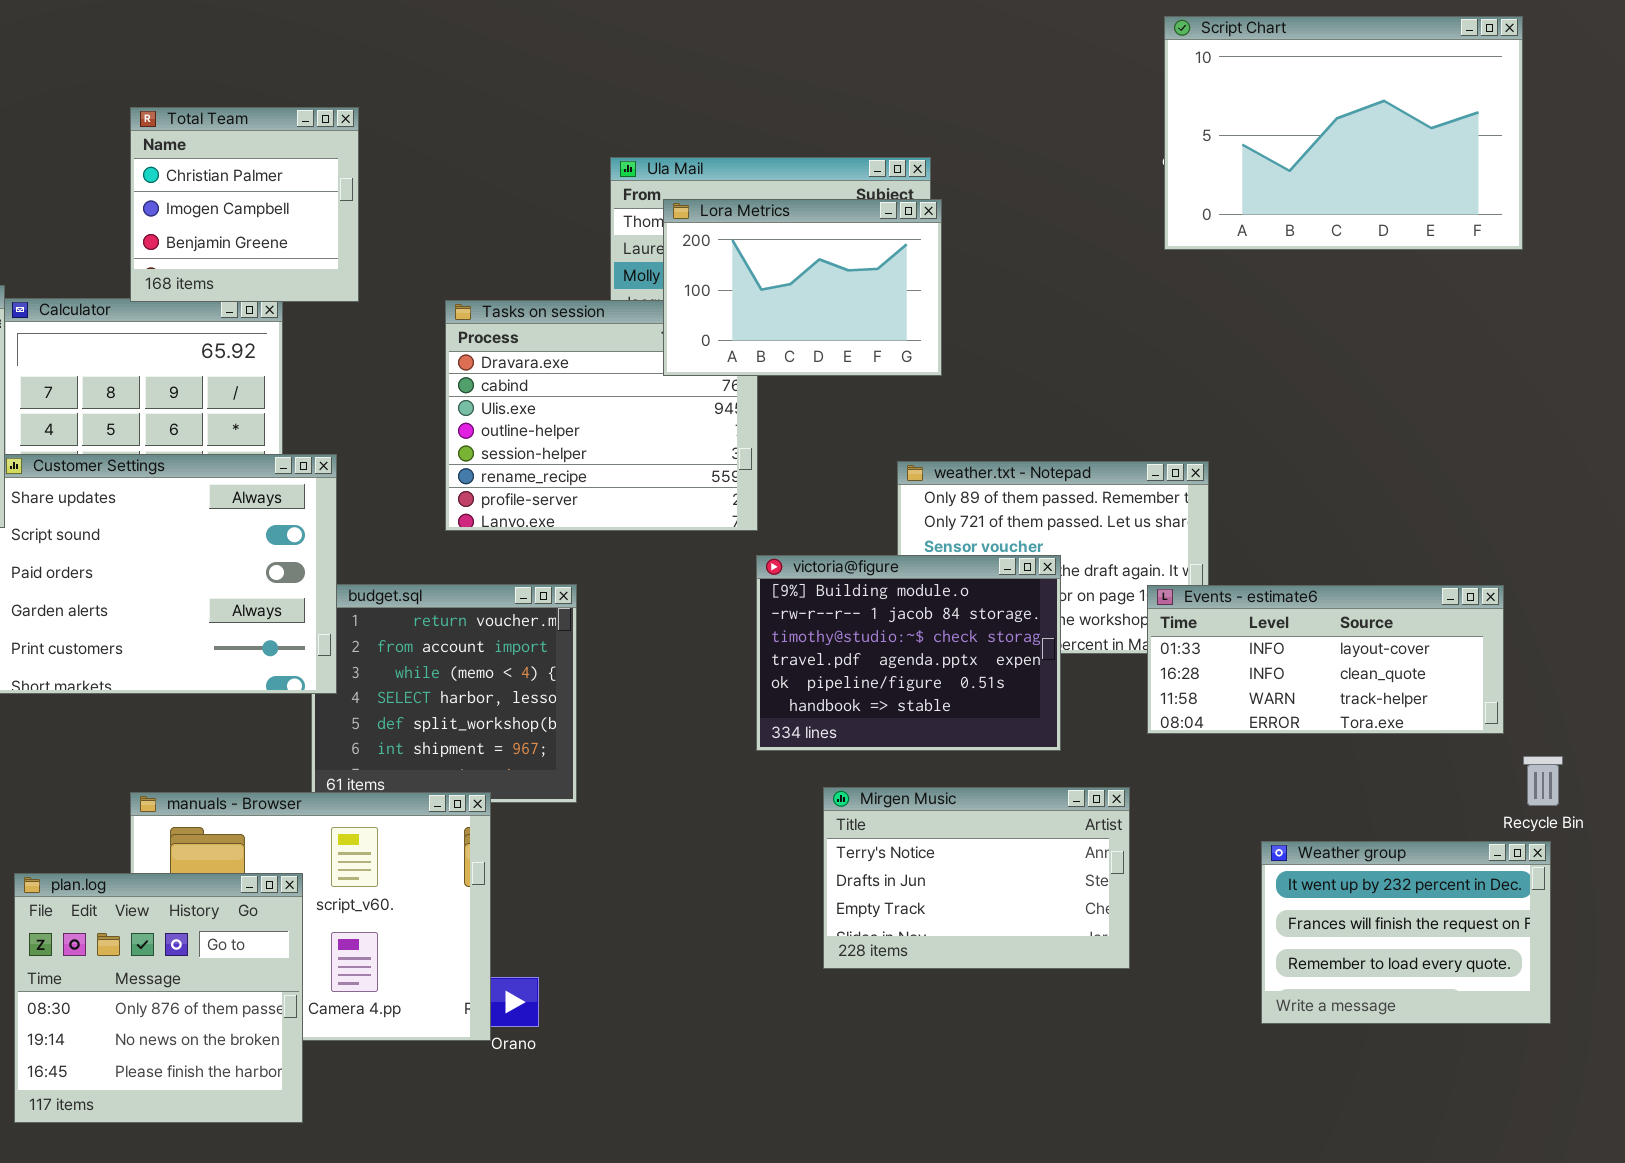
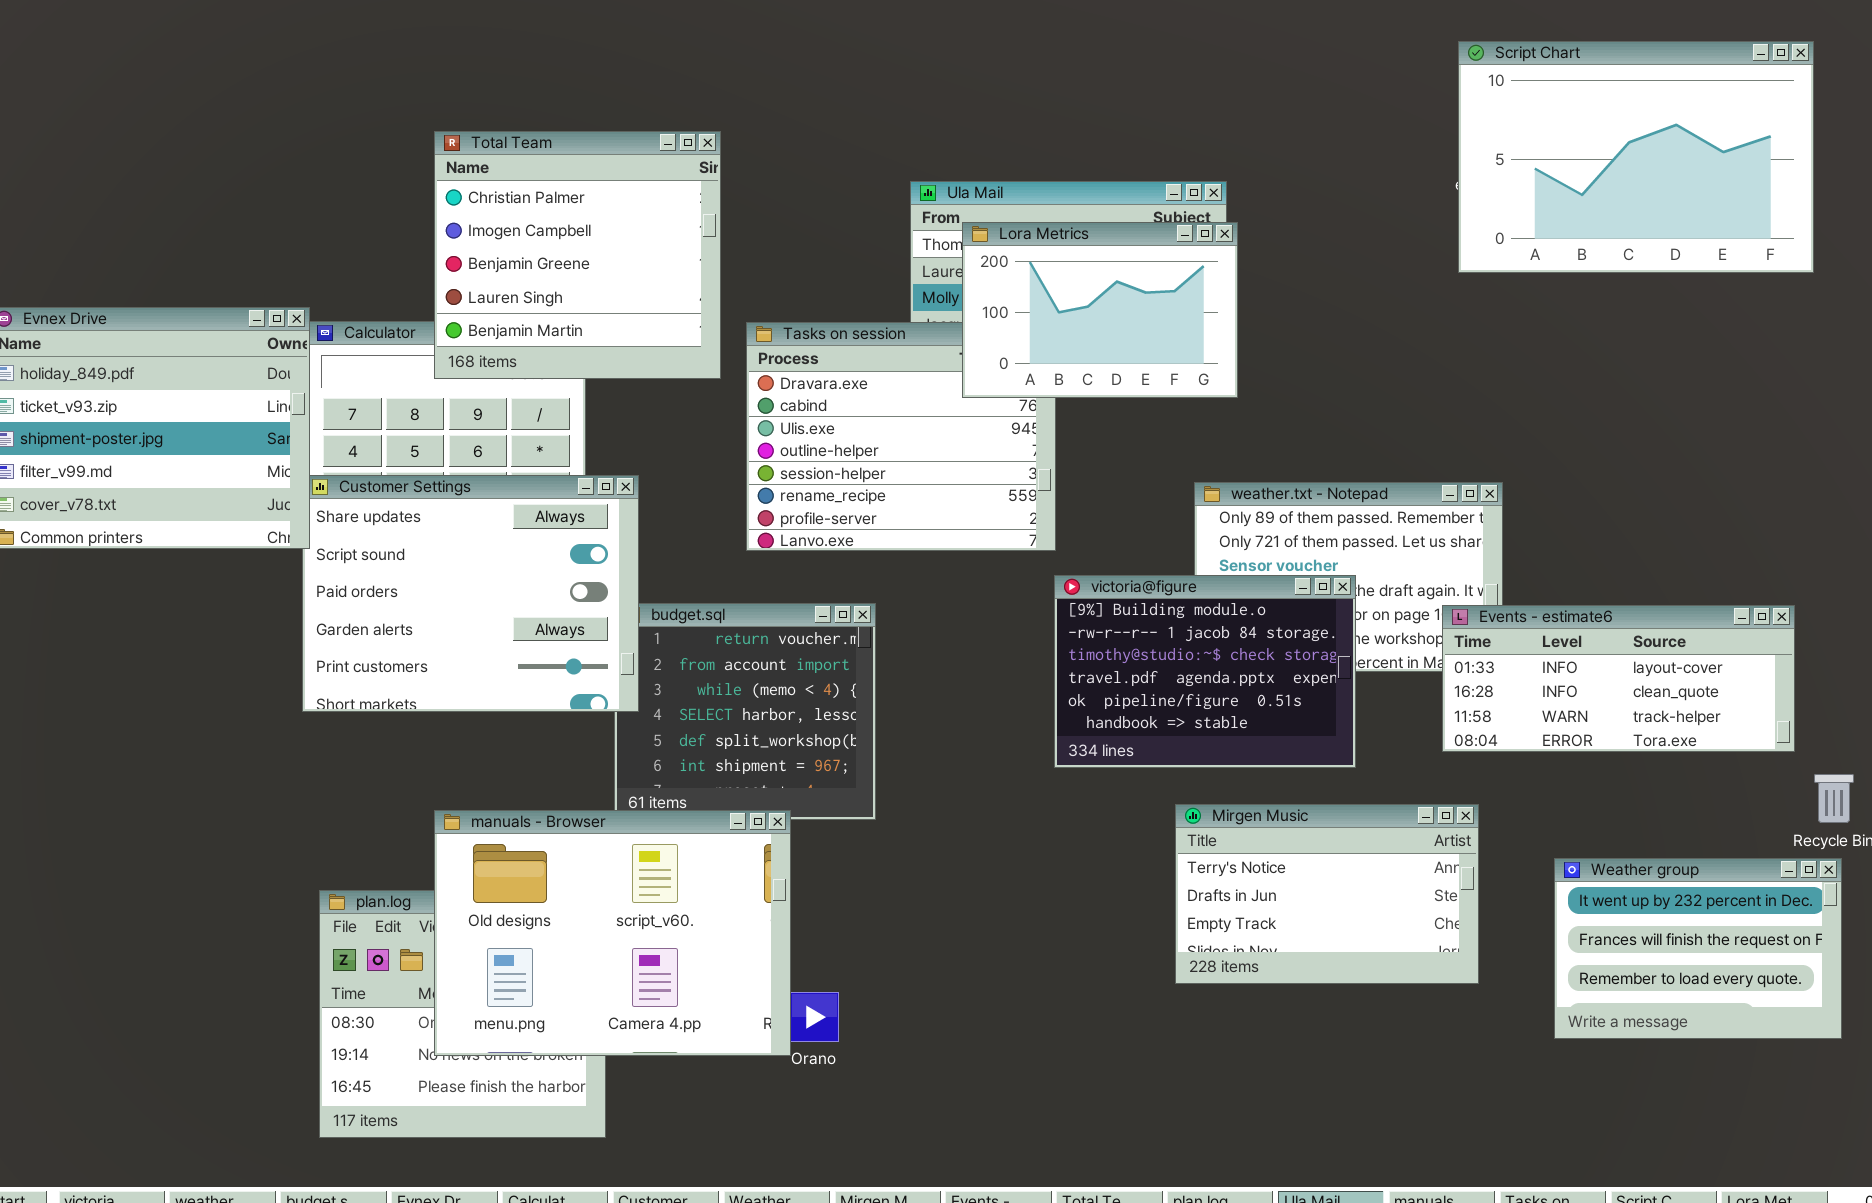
Total Team: [130,107,359,302] -> [434,131,721,379], resized
Mirgen Music: [823,787,1130,969] -> [1175,804,1479,984], moved
manuals - Browser: [130,792,491,1041] -> [434,810,791,1056], raised

